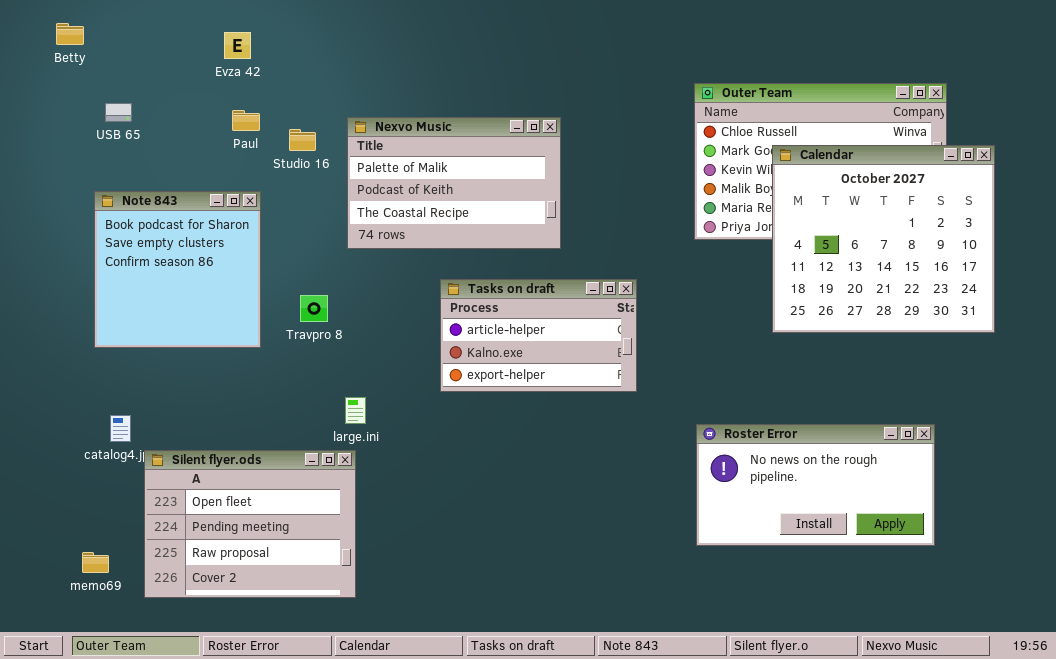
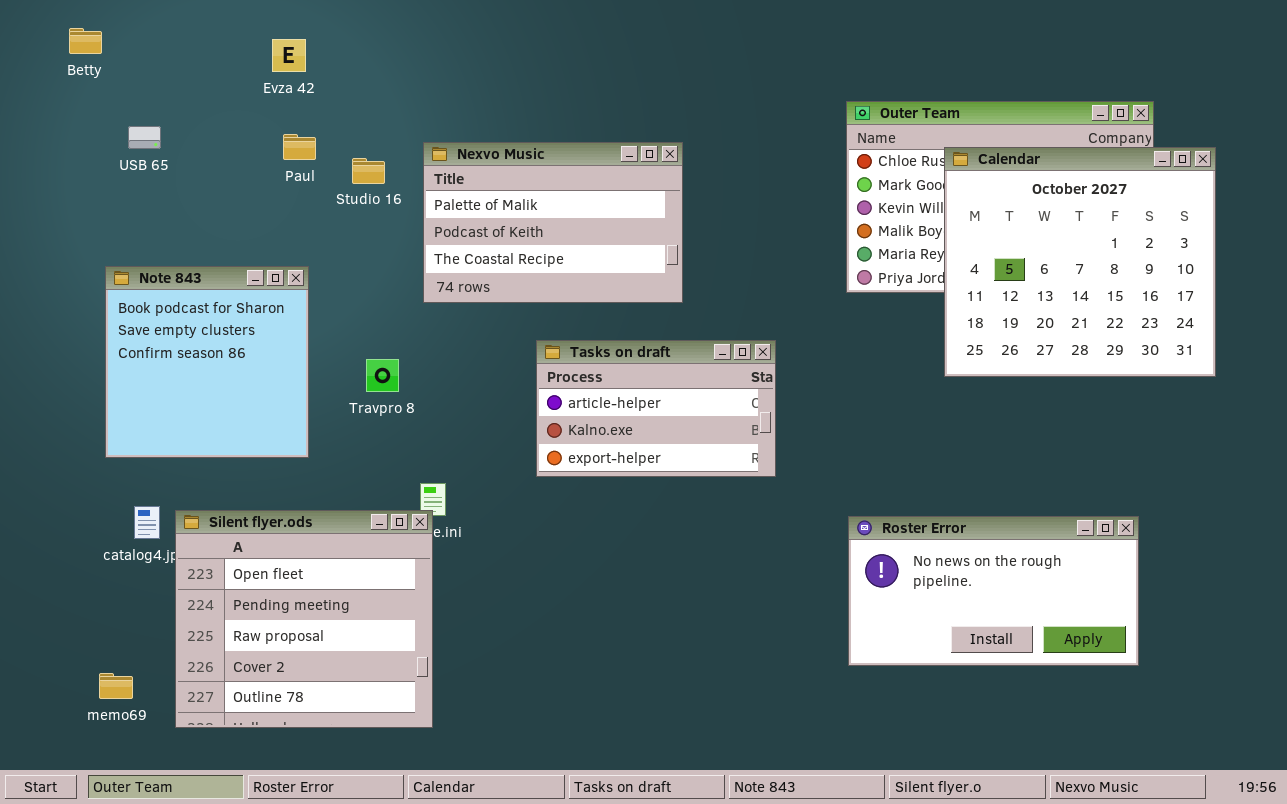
Calendar: [772,145,995,333] -> [944,147,1216,377], moved
Note 843: [94,191,261,348] -> [105,266,309,458], moved
Silent flyer.ods: [144,450,356,598] -> [175,510,433,728], resized

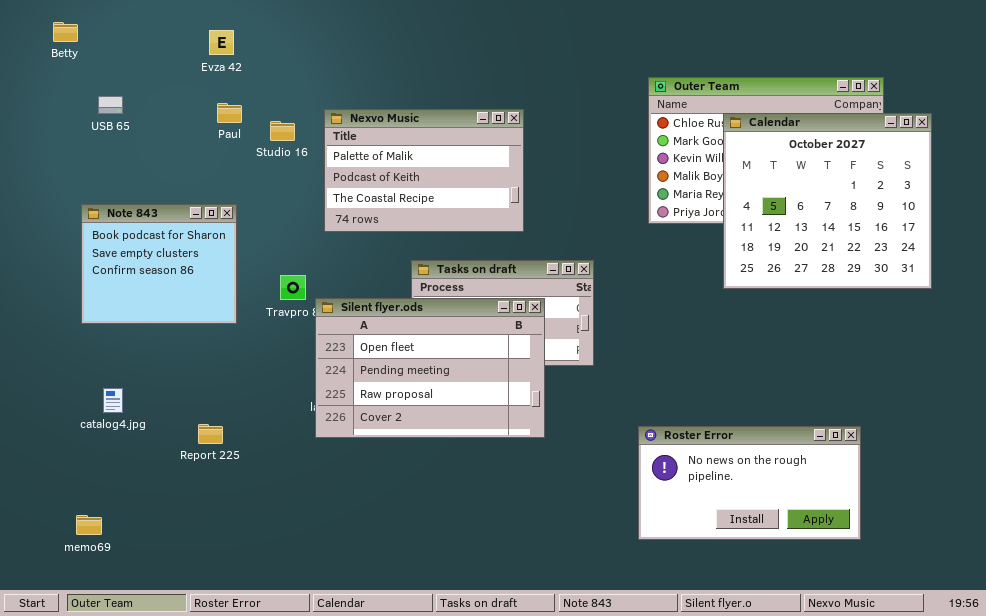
Note 843: [105,266,309,458] -> [81,204,237,324], resized
Silent flyer.ods: [175,510,433,728] -> [315,298,545,438], moved, resized
Roster Error: [848,516,1139,666] -> [638,426,861,540], moved

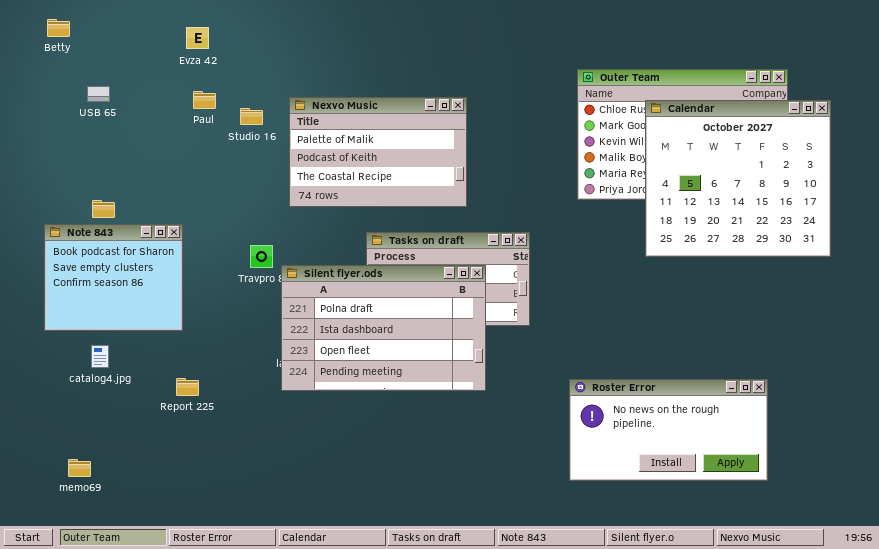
Note 843: [81,204,237,324] -> [44,224,183,331], moved
Silent flyer.ods: [315,298,545,438] -> [281,265,486,391], scrolled up 2 rows

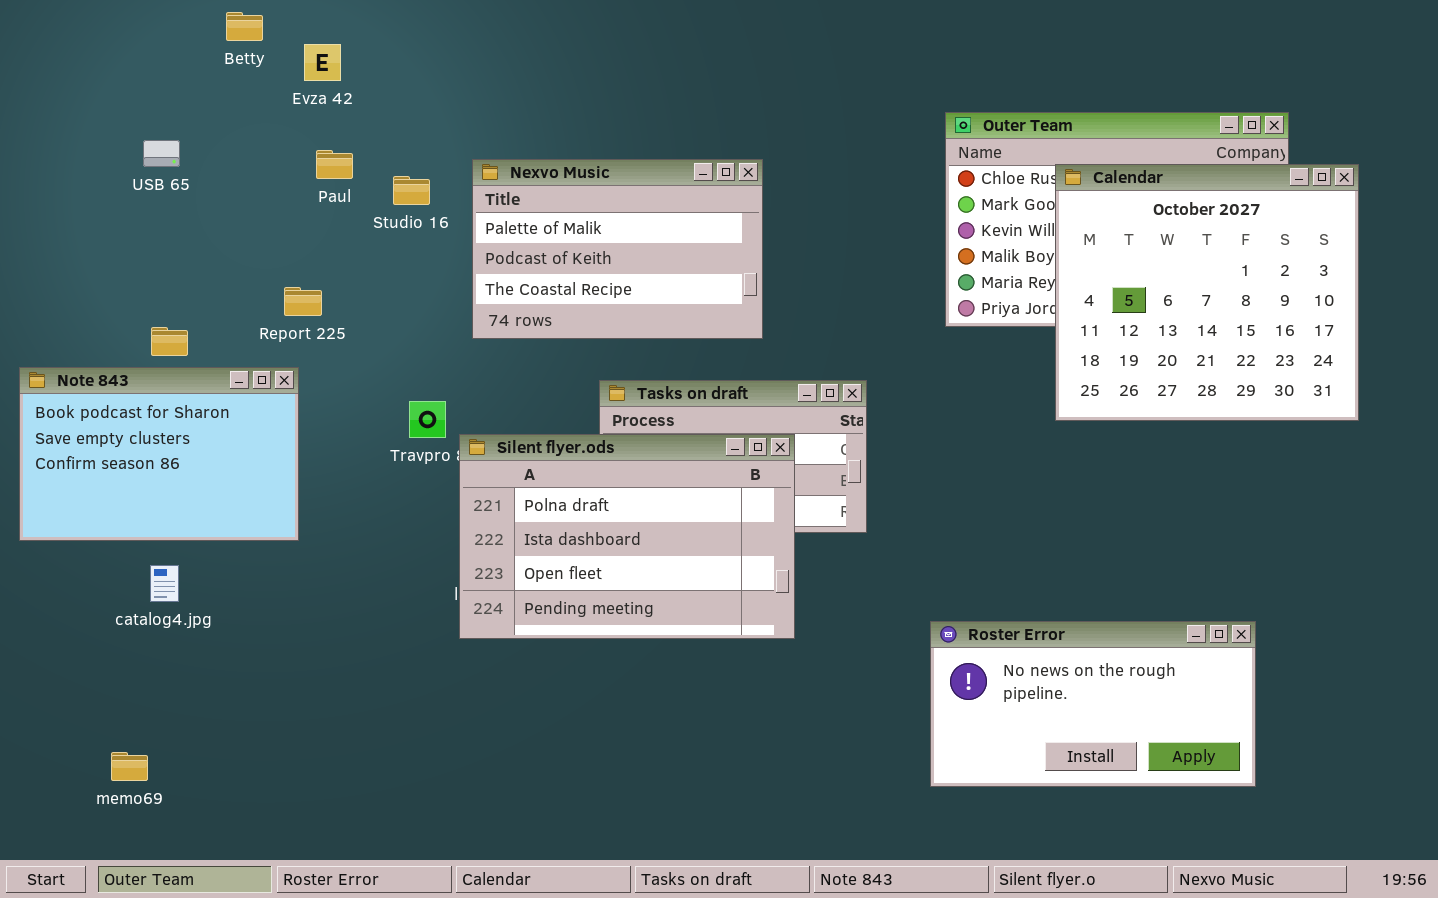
Betty: [47,19,70,37] -> [226,12,263,41], moved
Note 843: [44,224,183,331] -> [19,367,299,541], resized
Report 225: [176,378,199,396] -> [284,287,322,316], moved

